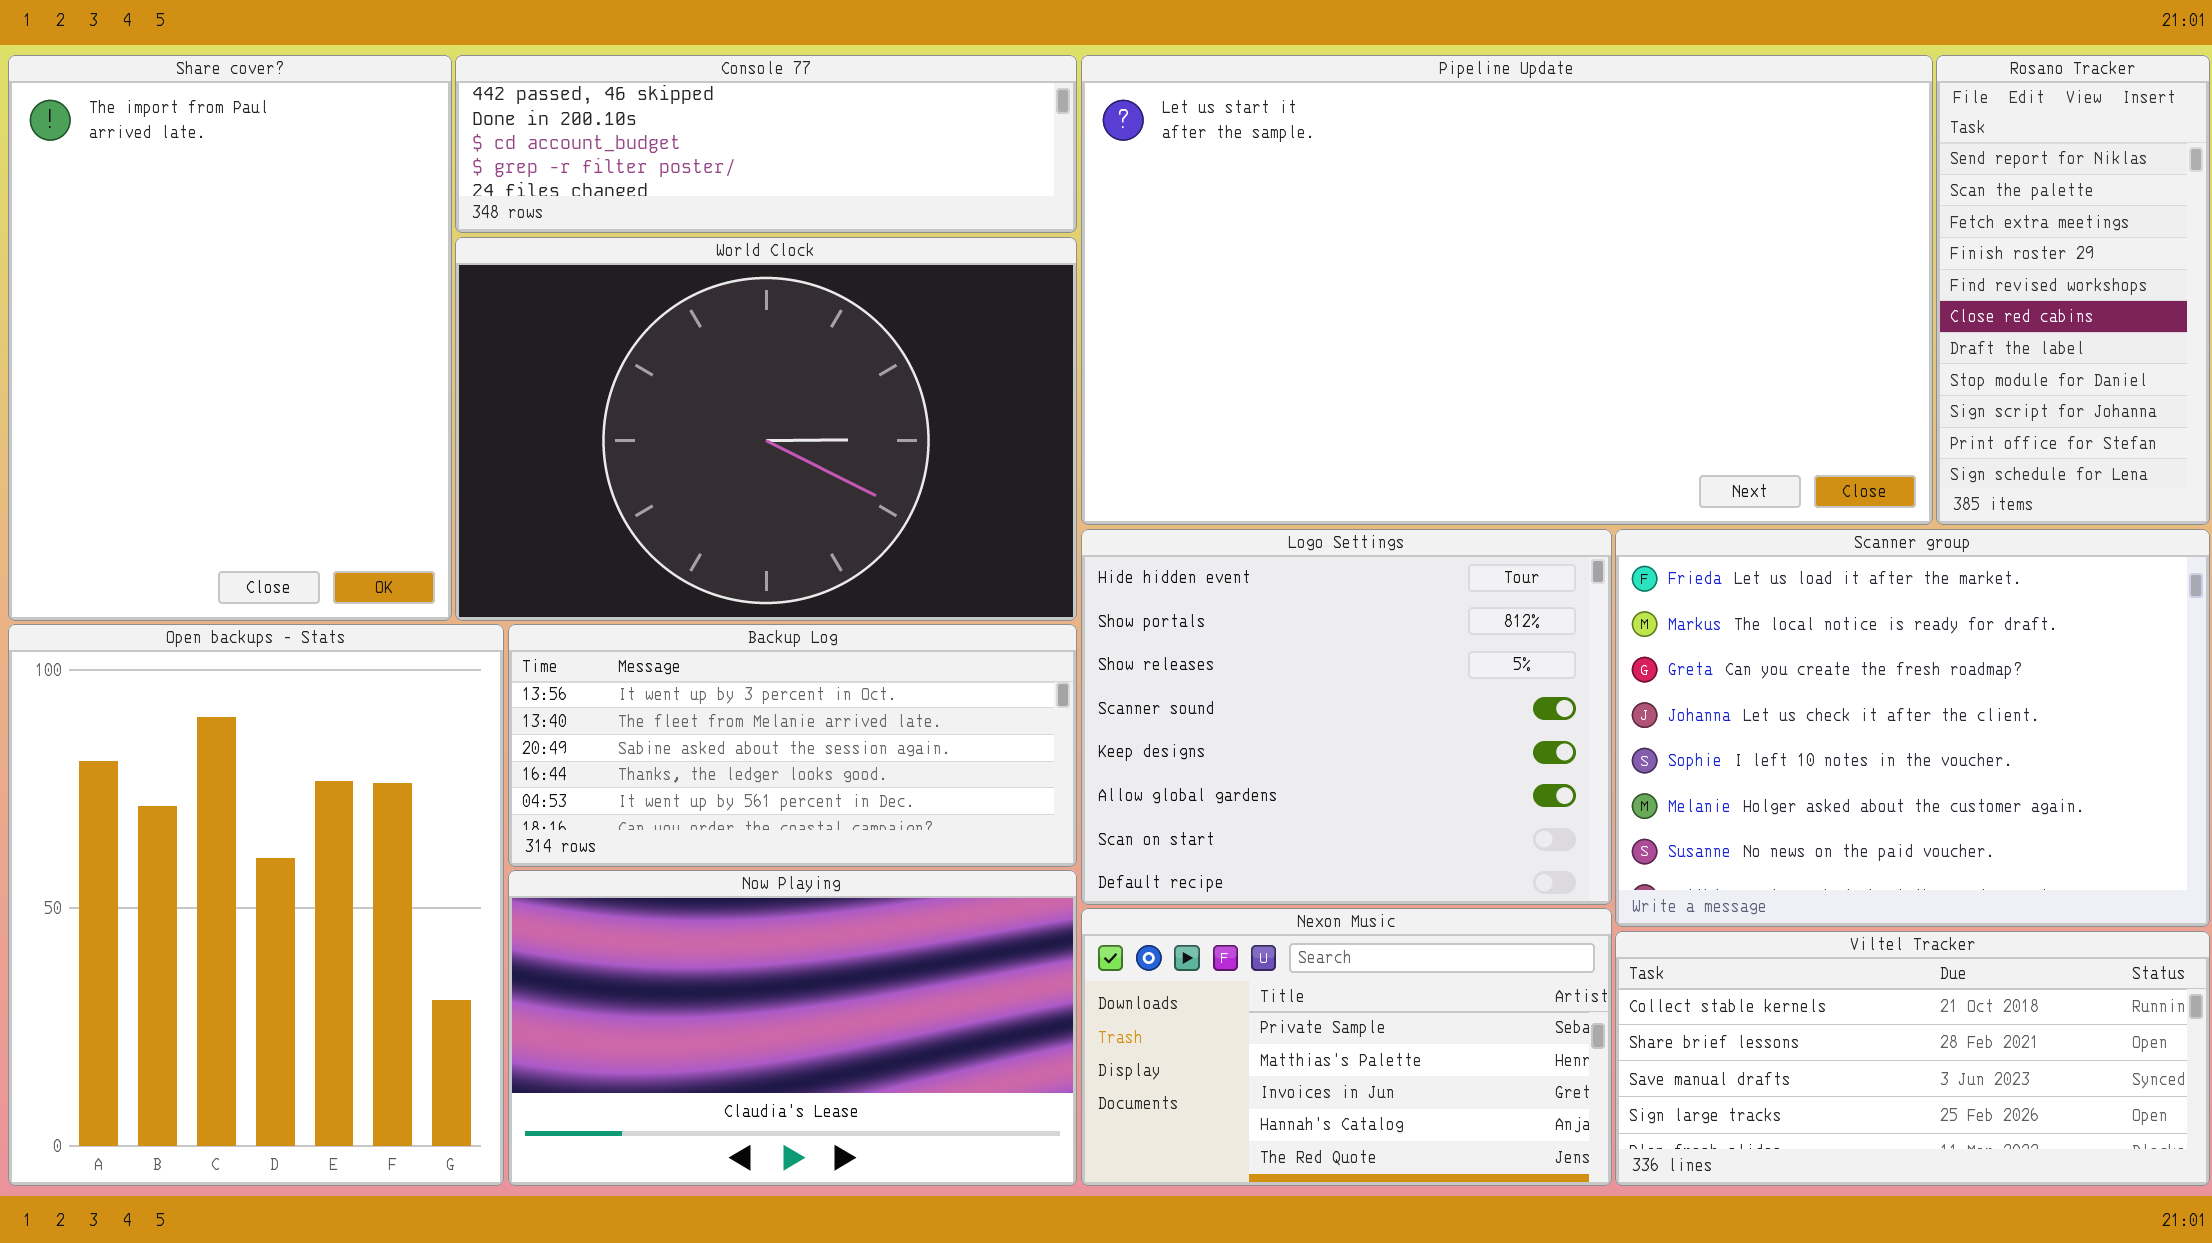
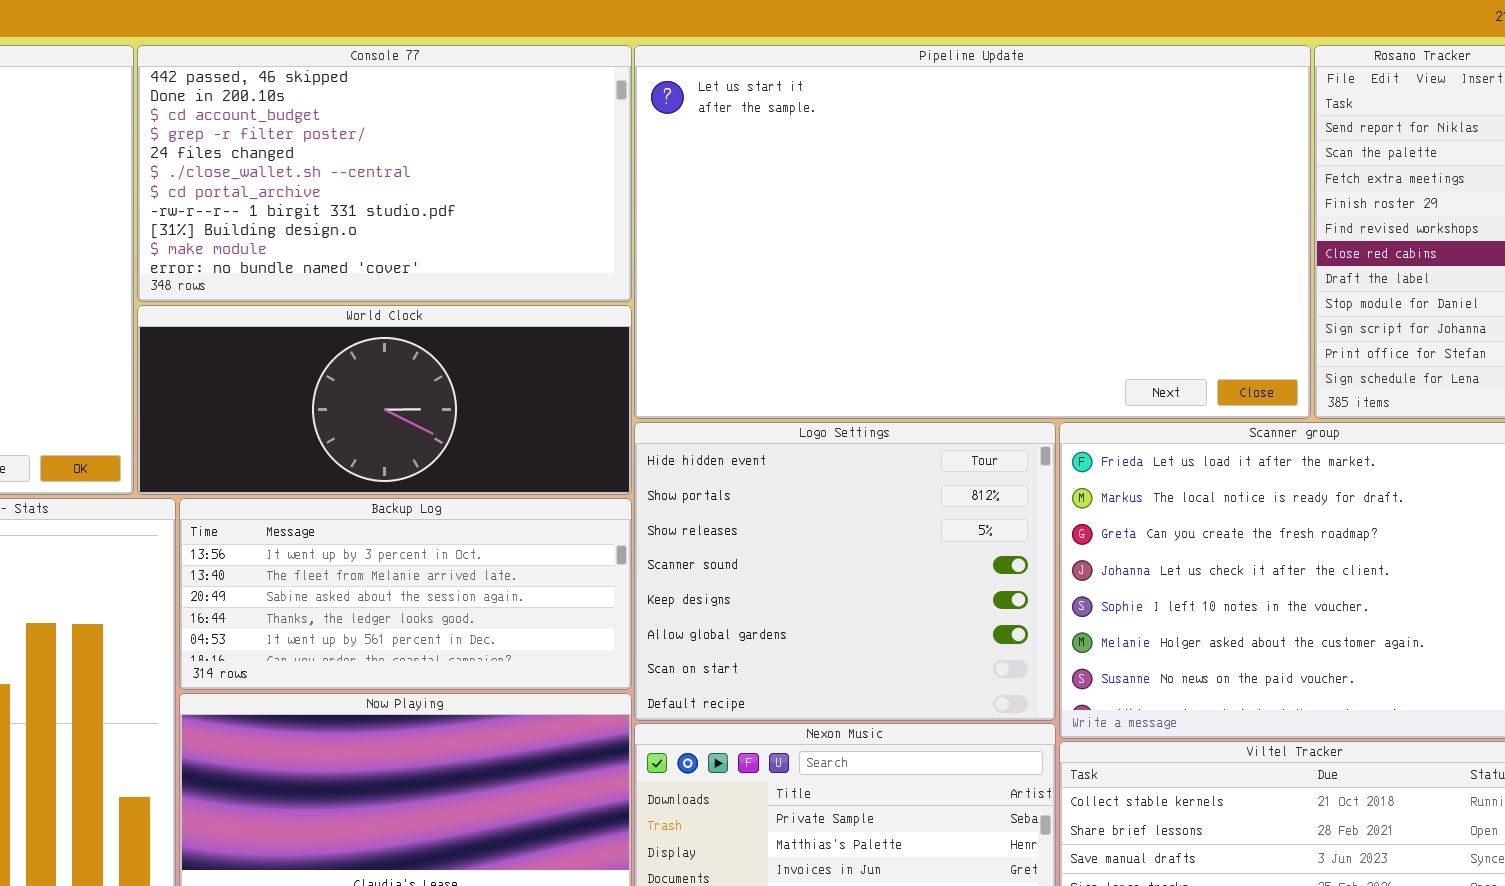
Console 77: [455,55,1077,233] -> [137,45,632,302], resized
World Clock: [455,237,1077,621] -> [137,305,632,495], resized

